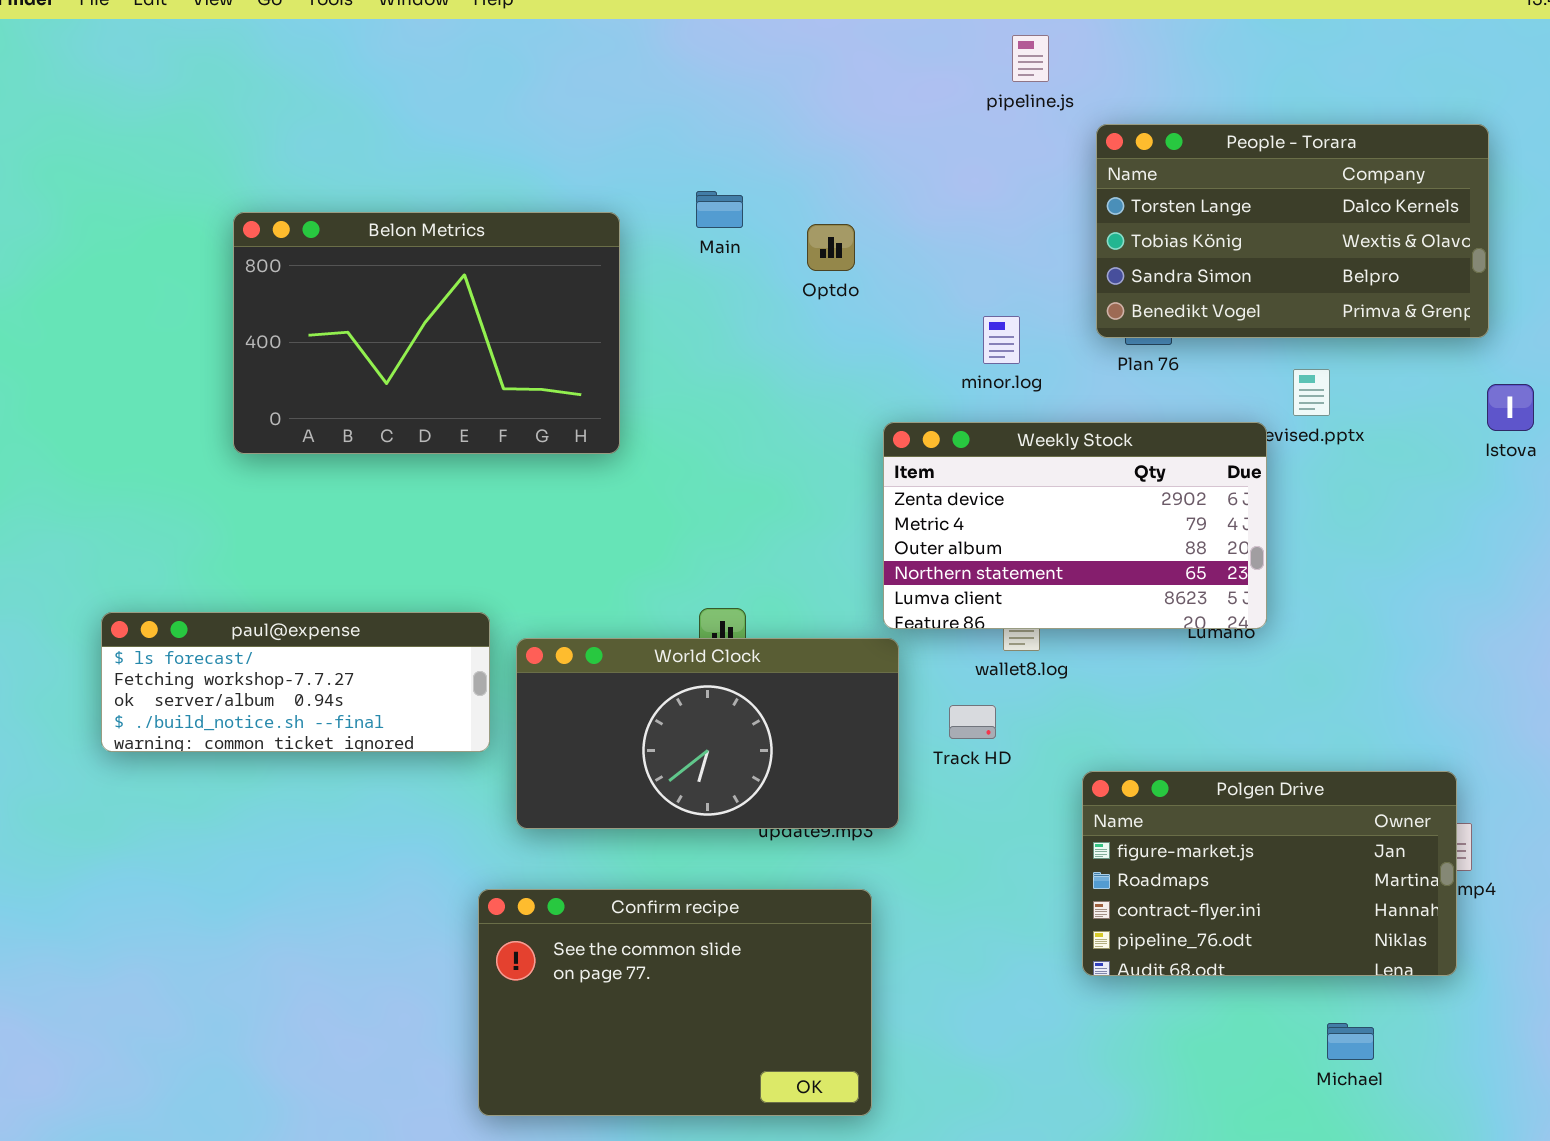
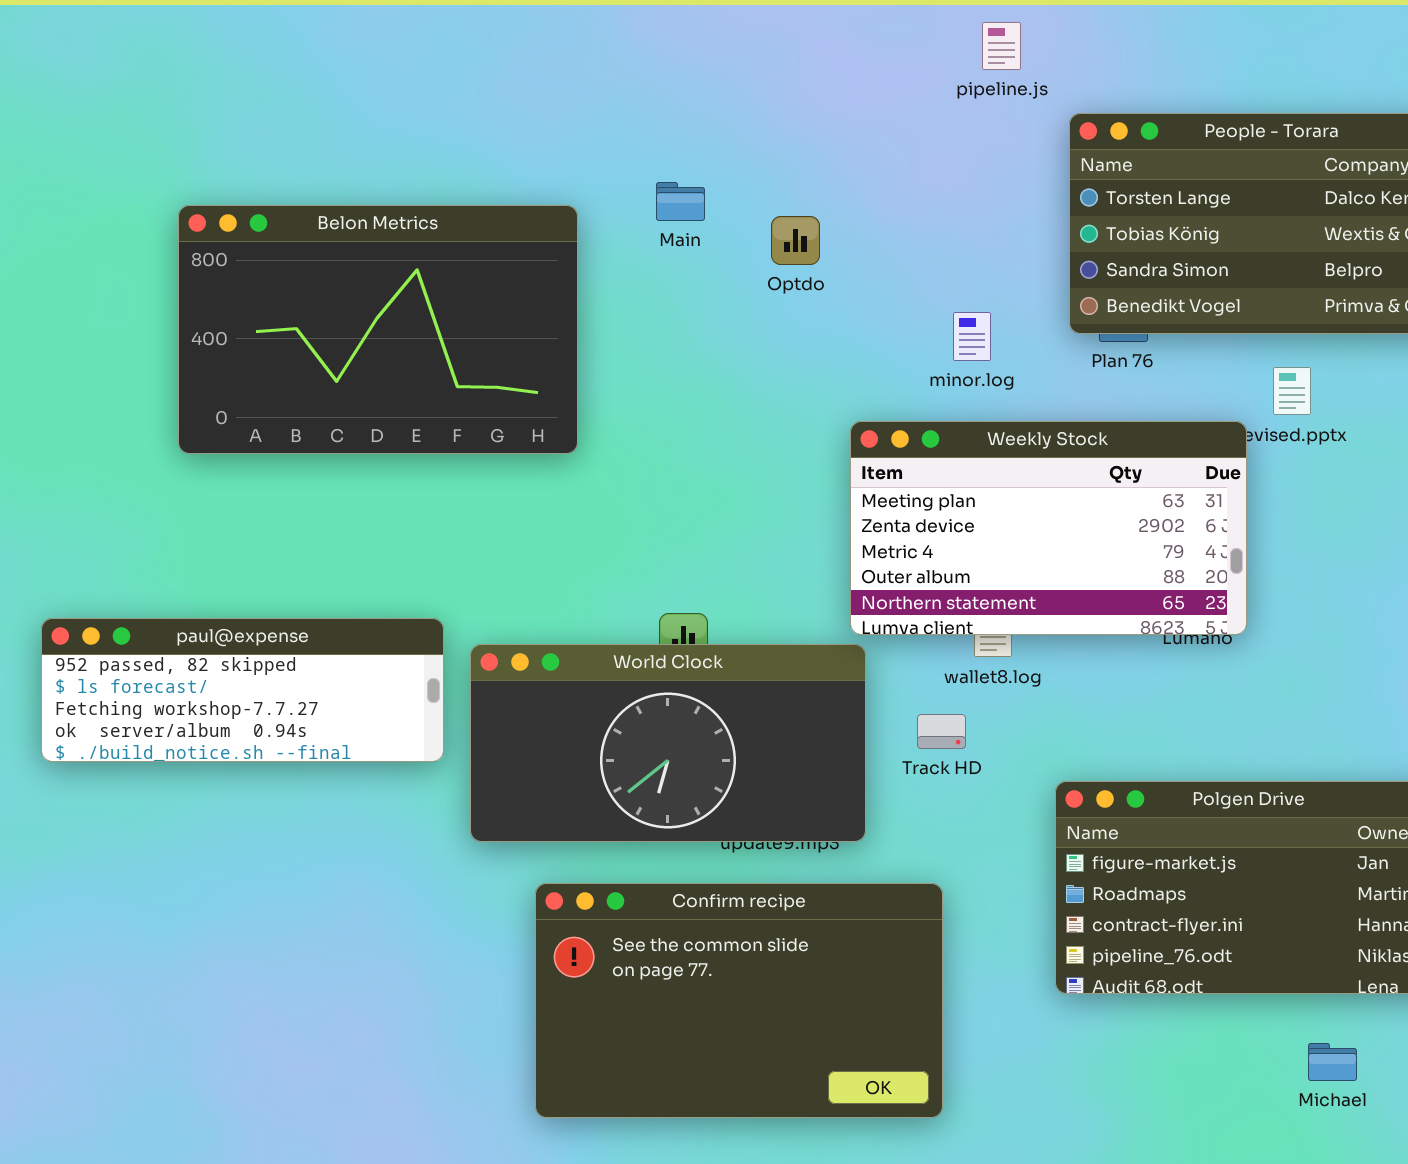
Weekly Stock: [883,422,1267,629] -> [850,421,1247,635], scrolled up 1 row
paul@expense: [101,612,490,752] -> [41,618,444,762], scrolled up 1 row
Confirm recipe: [478,889,872,1116] -> [535,883,943,1118], moved

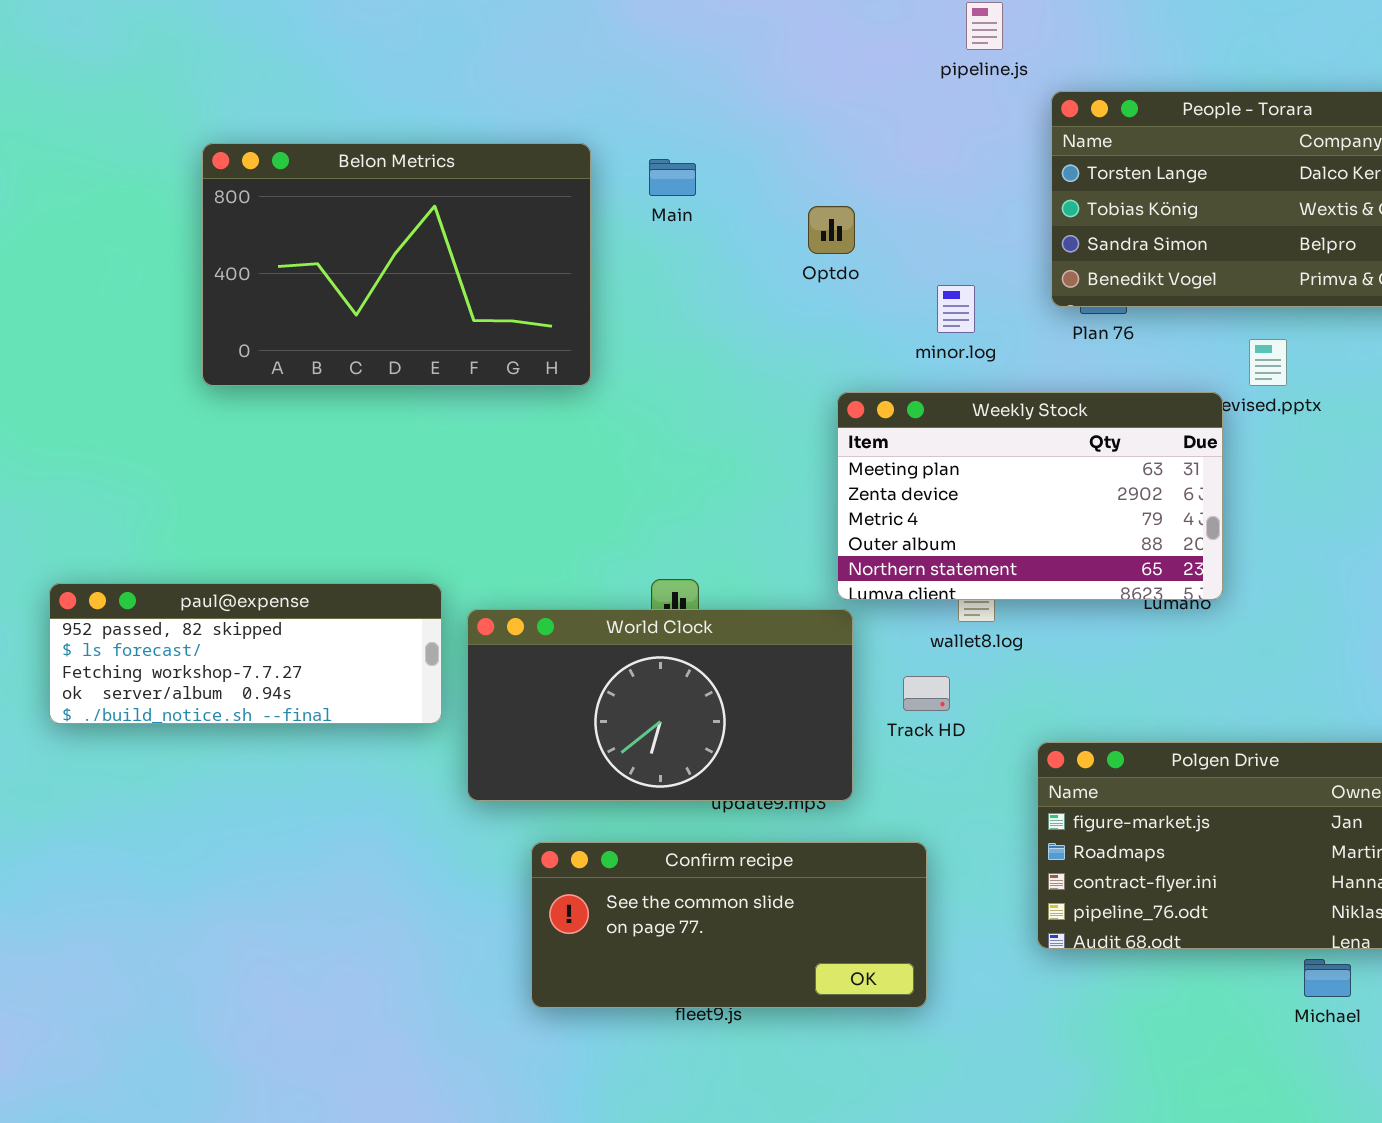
Belon Metrics: [178,205,578,454] -> [202,143,591,386], moved
Optdo: [771,216,820,265] -> [808,206,855,254], moved
Confirm recipe: [535,883,943,1118] -> [531,842,927,1008], resized
Michael: [1308,1043,1357,1081] -> [1304,959,1351,997], moved

